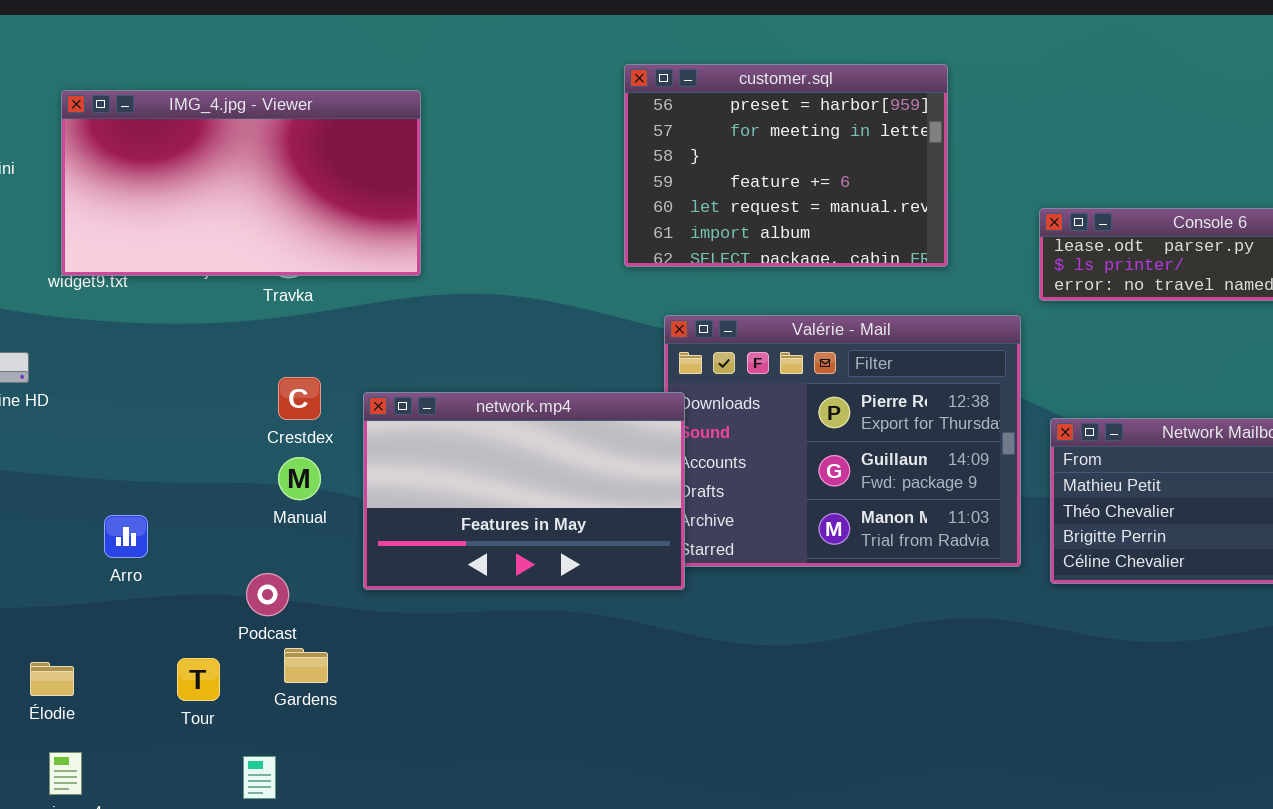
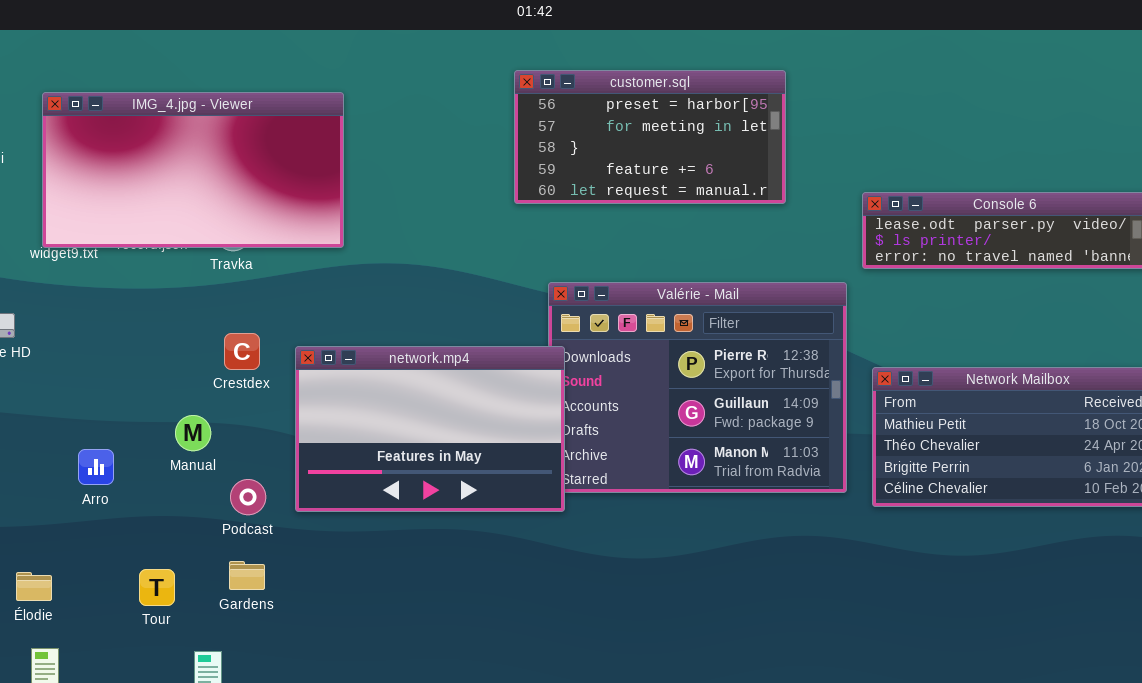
customer.sql: [624,64,948,267] -> [514,70,786,204], resized
Manual: [278,457,321,500] -> [175,415,211,451], moved
Podcast: [246,573,289,616] -> [230,479,266,515], moved

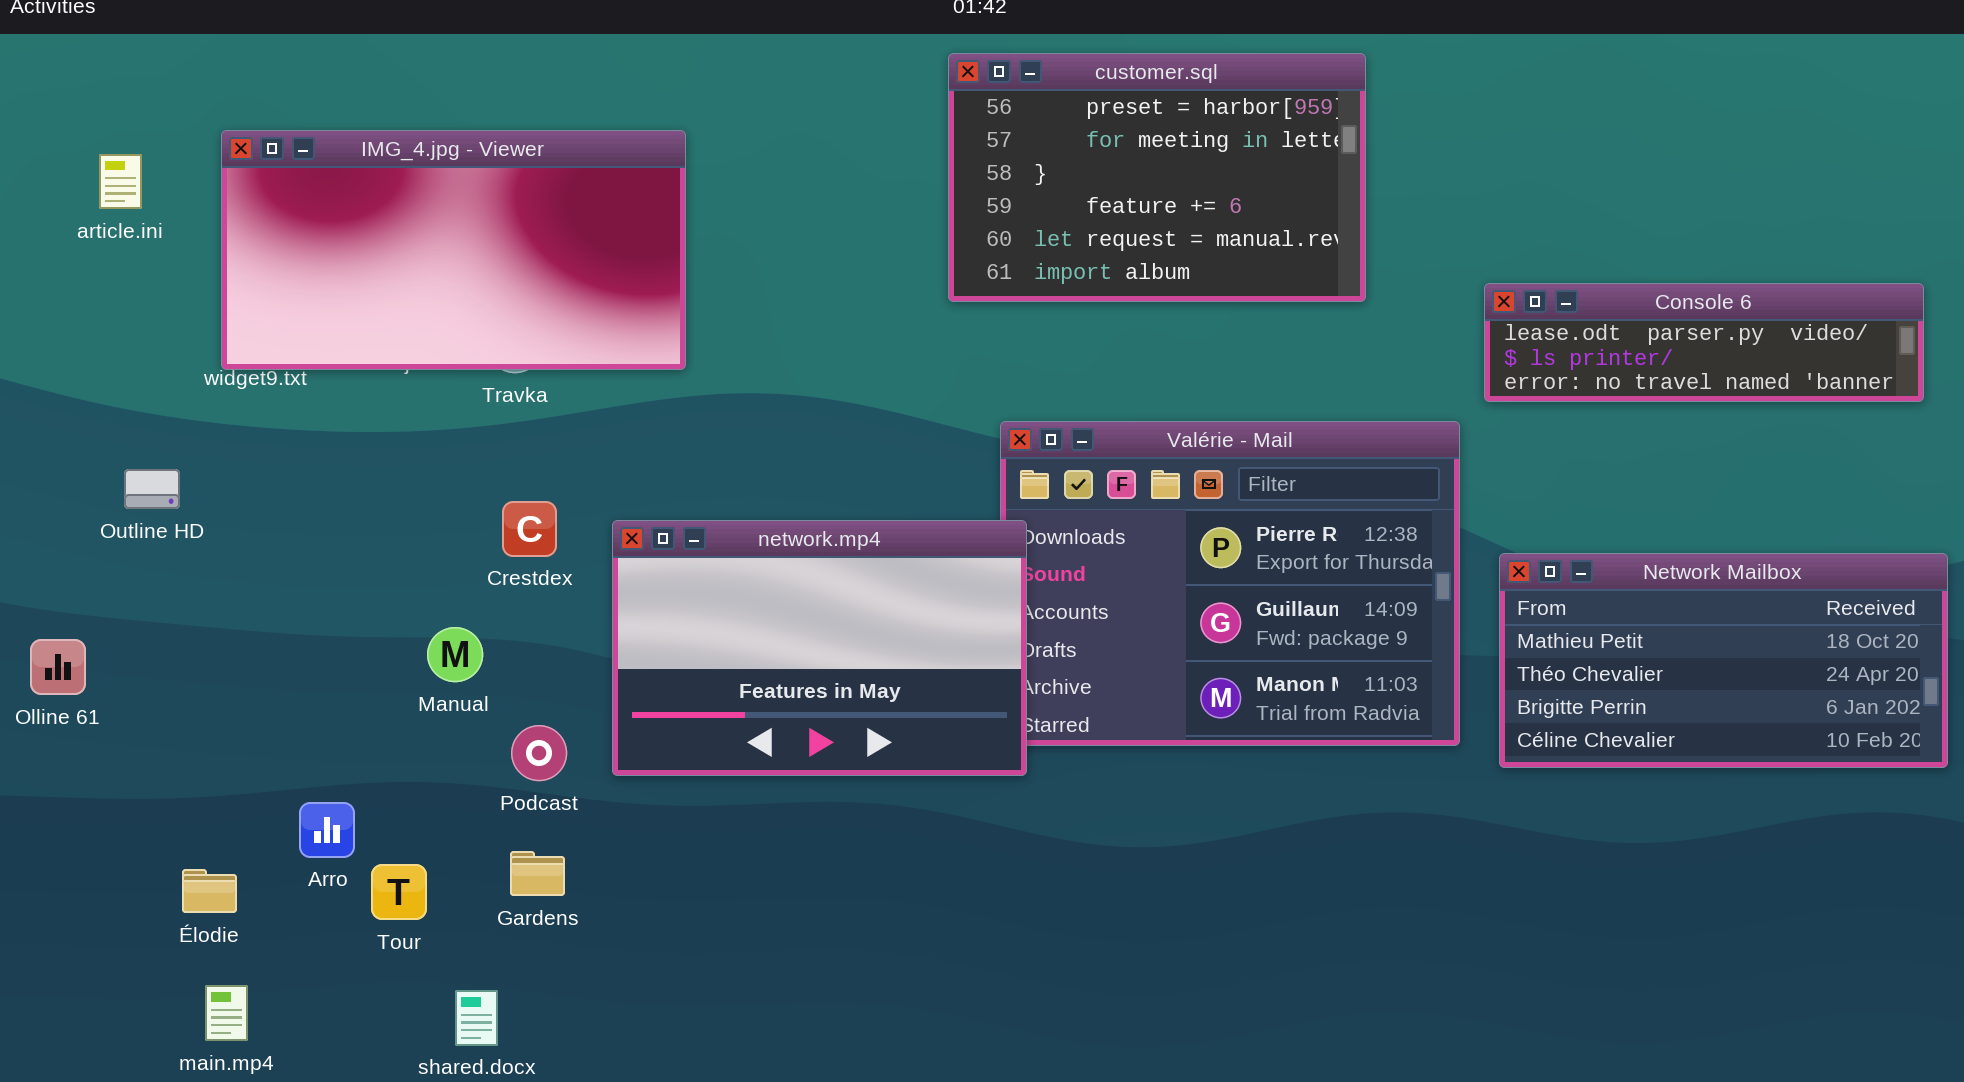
customer.sql: [514,70,786,204] -> [948,53,1366,302], resized
Arro: [78,449,114,485] -> [299,802,355,858], moved

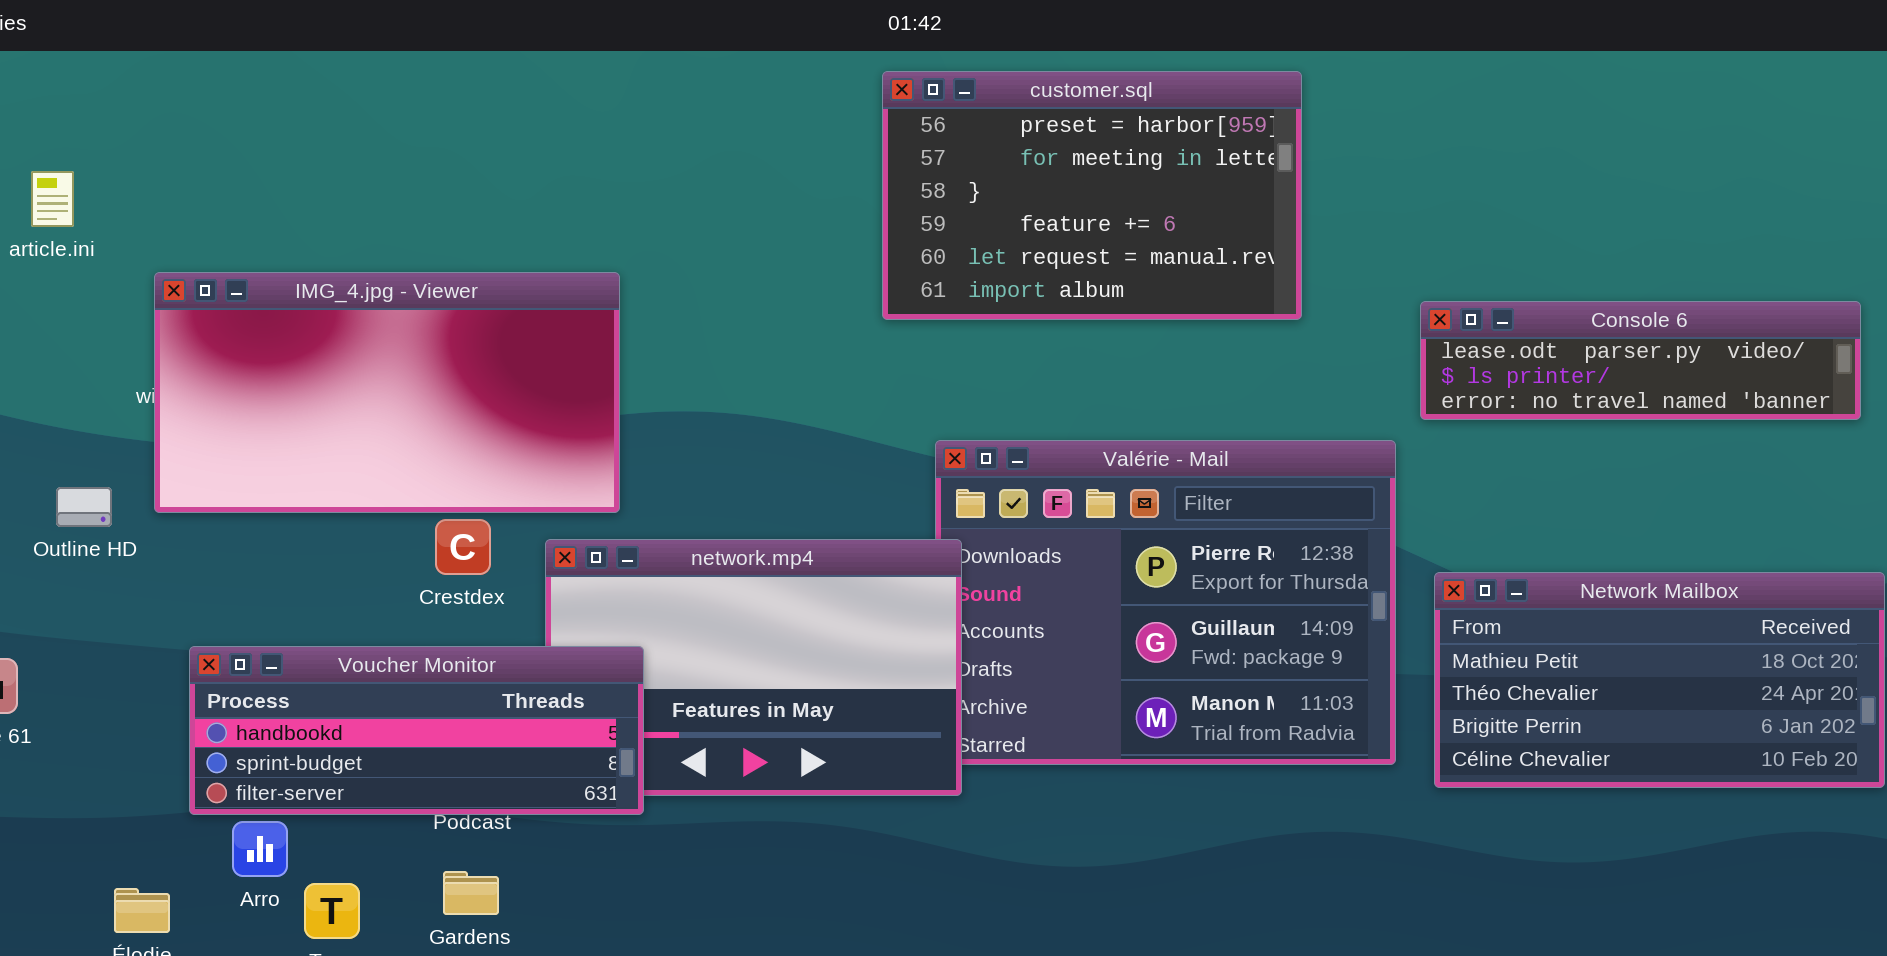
IMG_4.jpg - Viewer: [221,130,686,370] -> [154,272,620,513], moved
Voucher Monitor: none -> [189,646,644,815], opened

